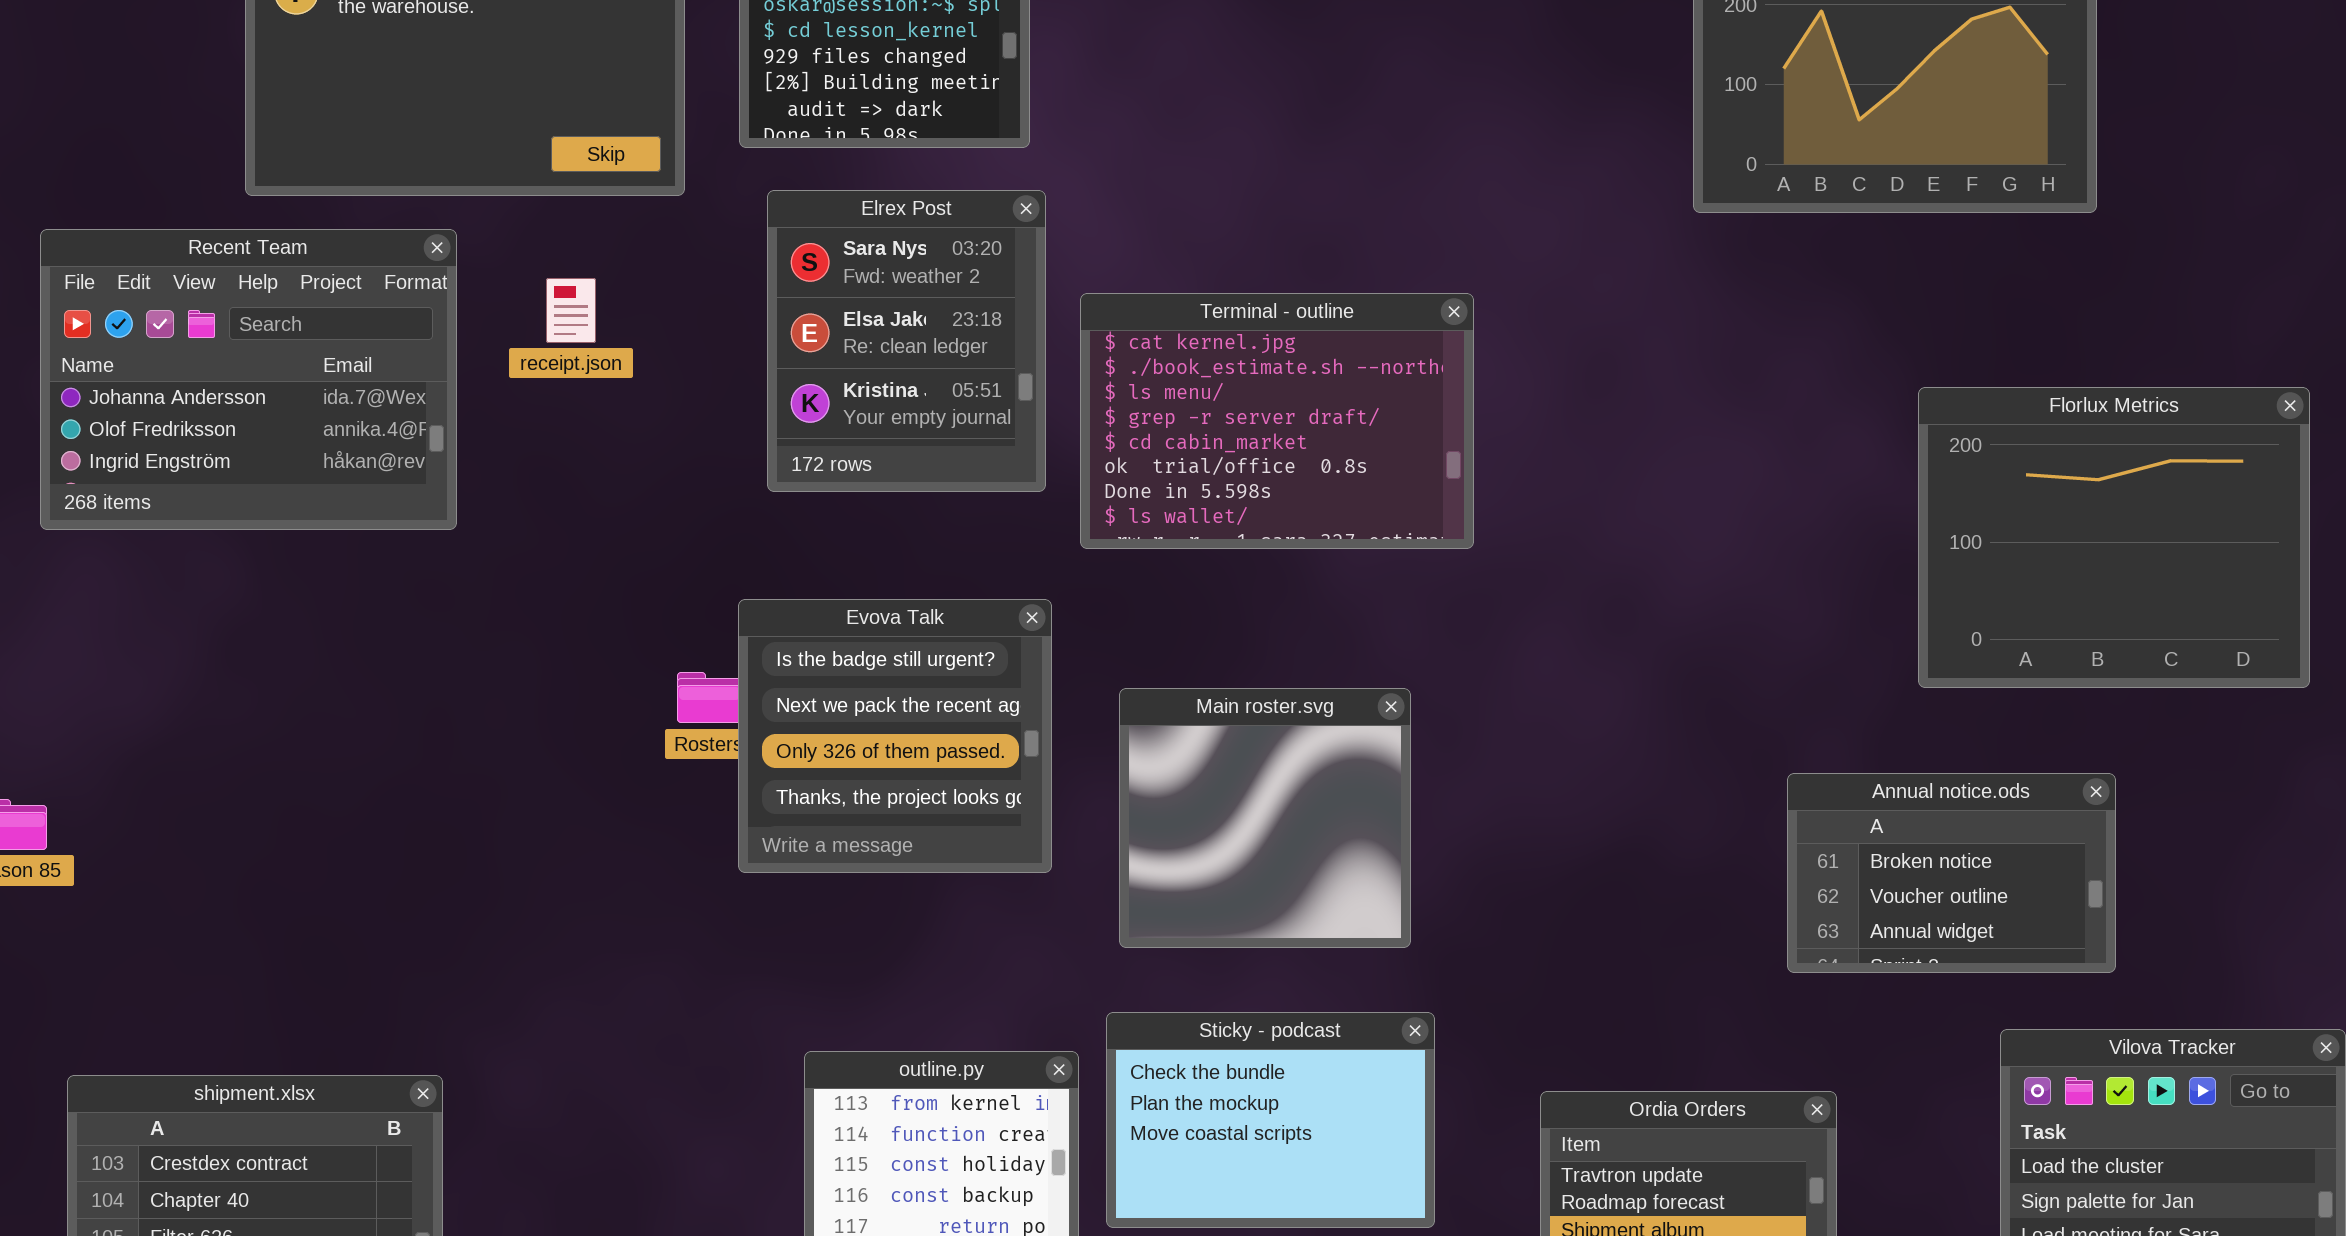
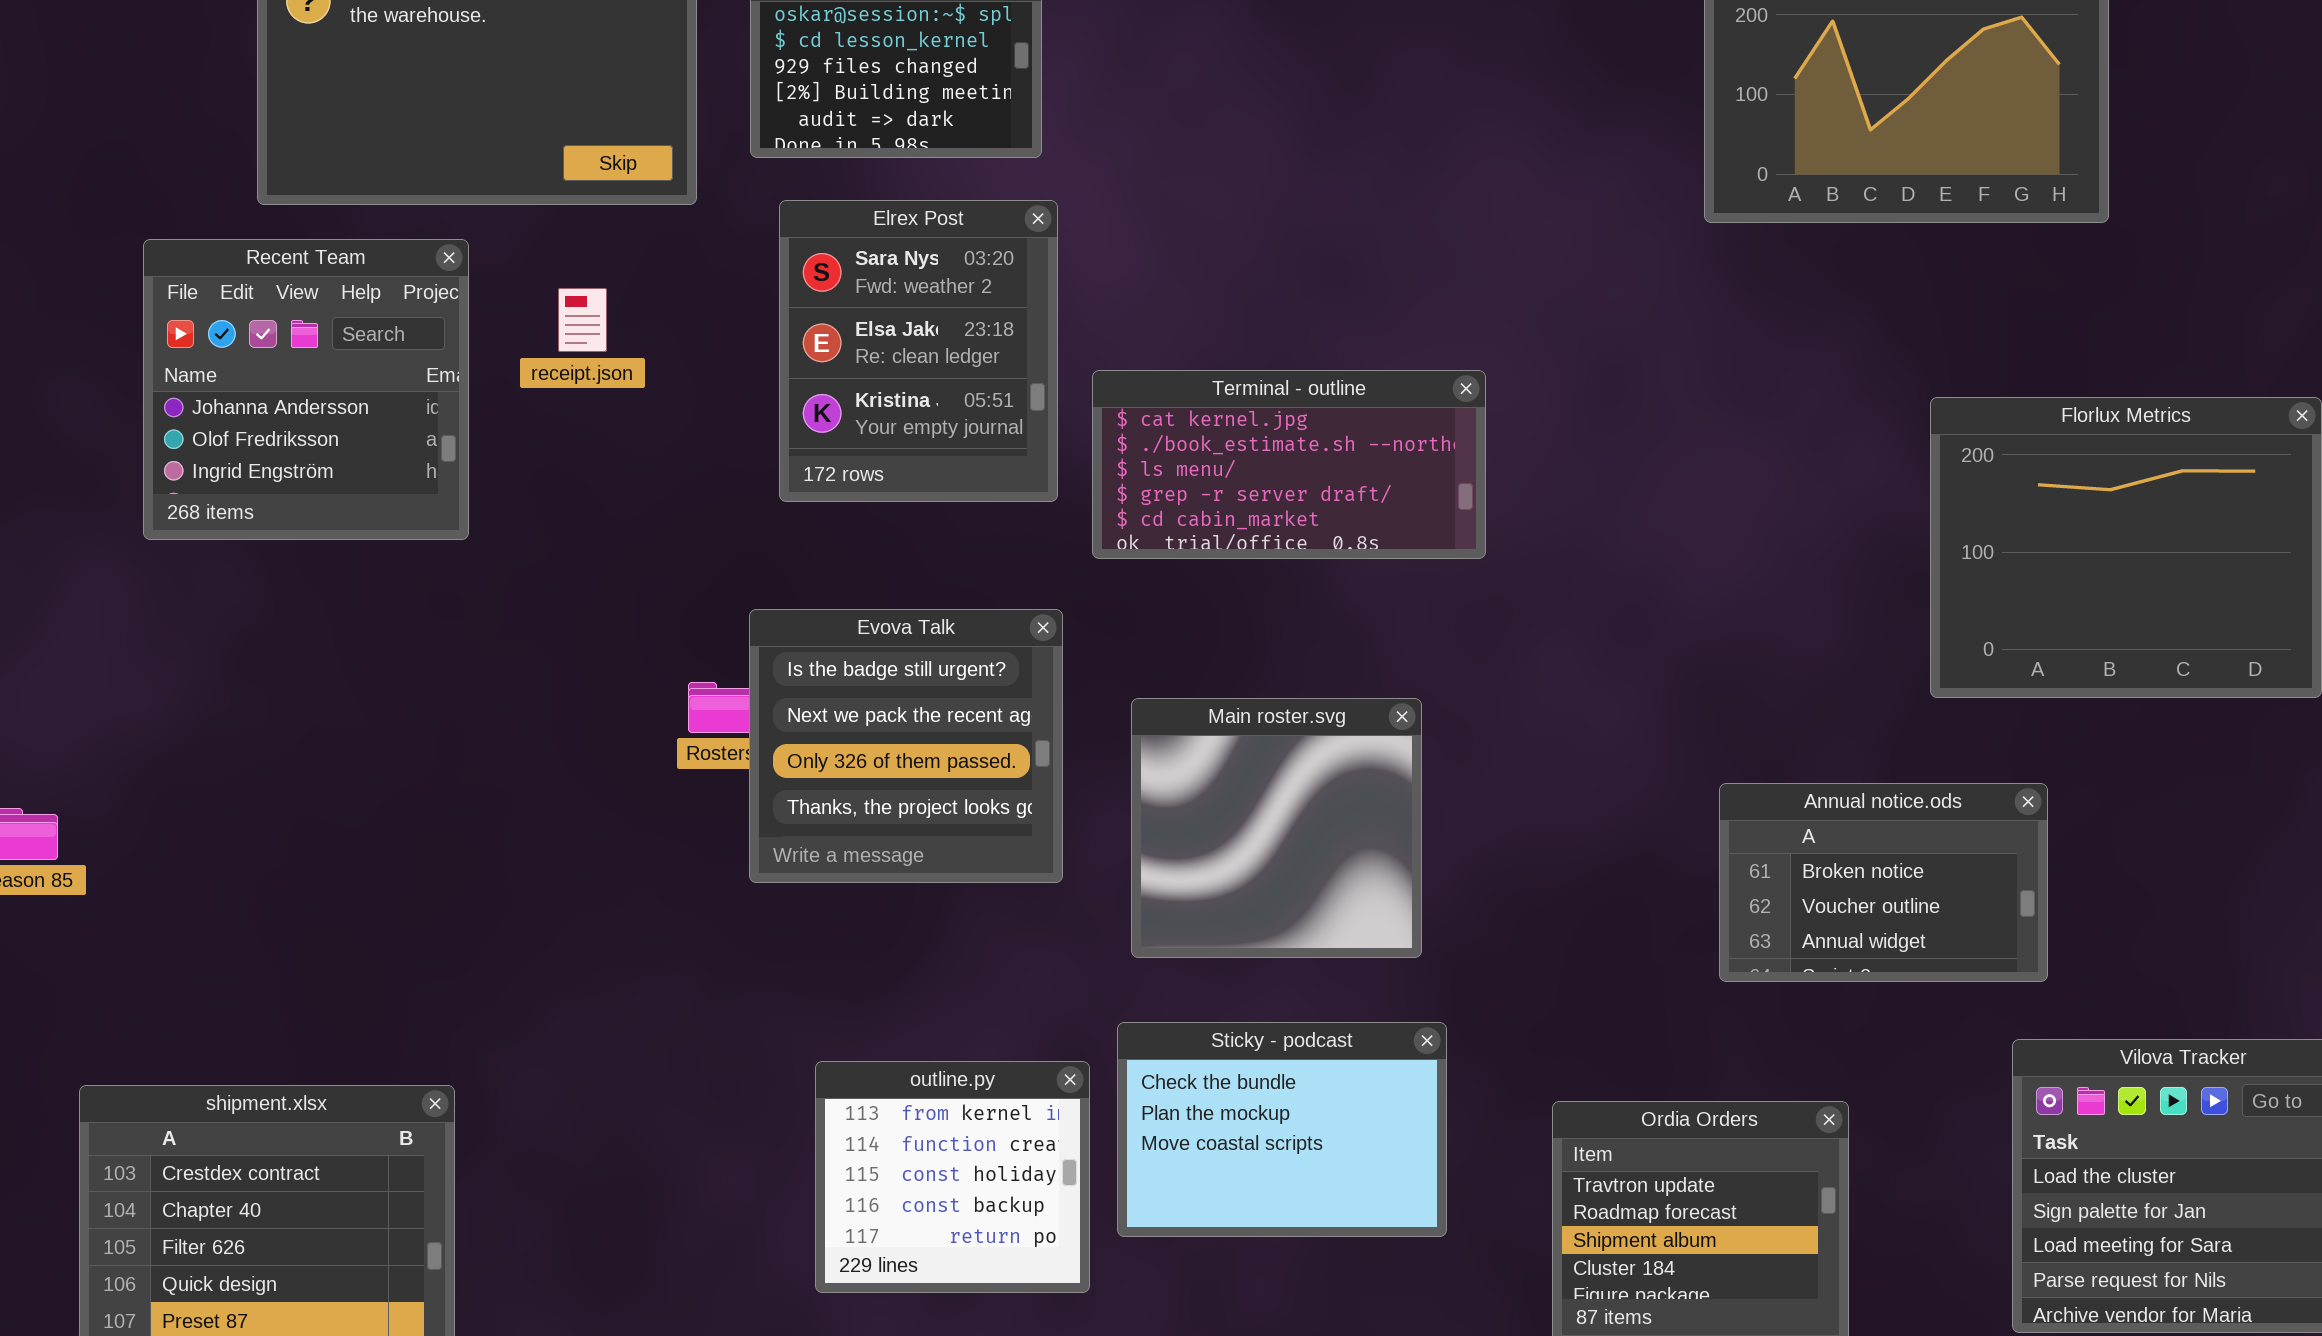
Recent Team: [40,229,457,530] -> [143,239,469,540], resized
Terminal - outline: [1080,293,1474,549] -> [1092,370,1486,559], resized
Annual notice.ods: [1787,773,2116,973] -> [1719,783,2048,982], moved

